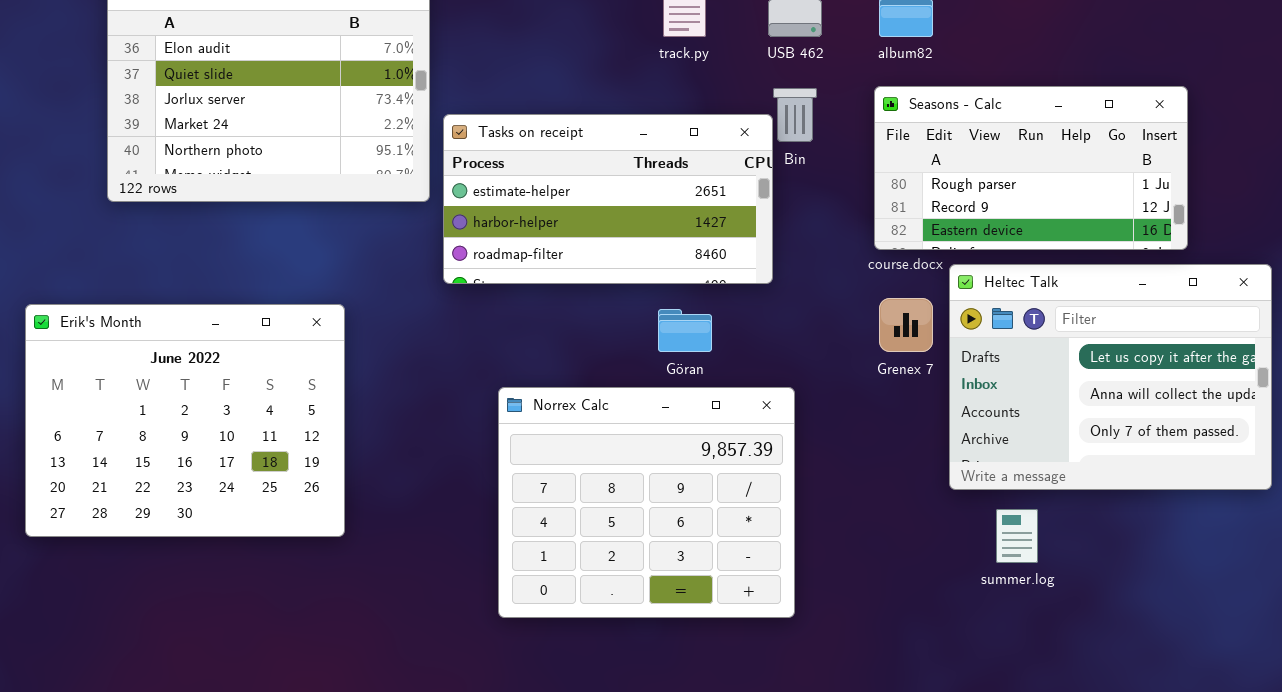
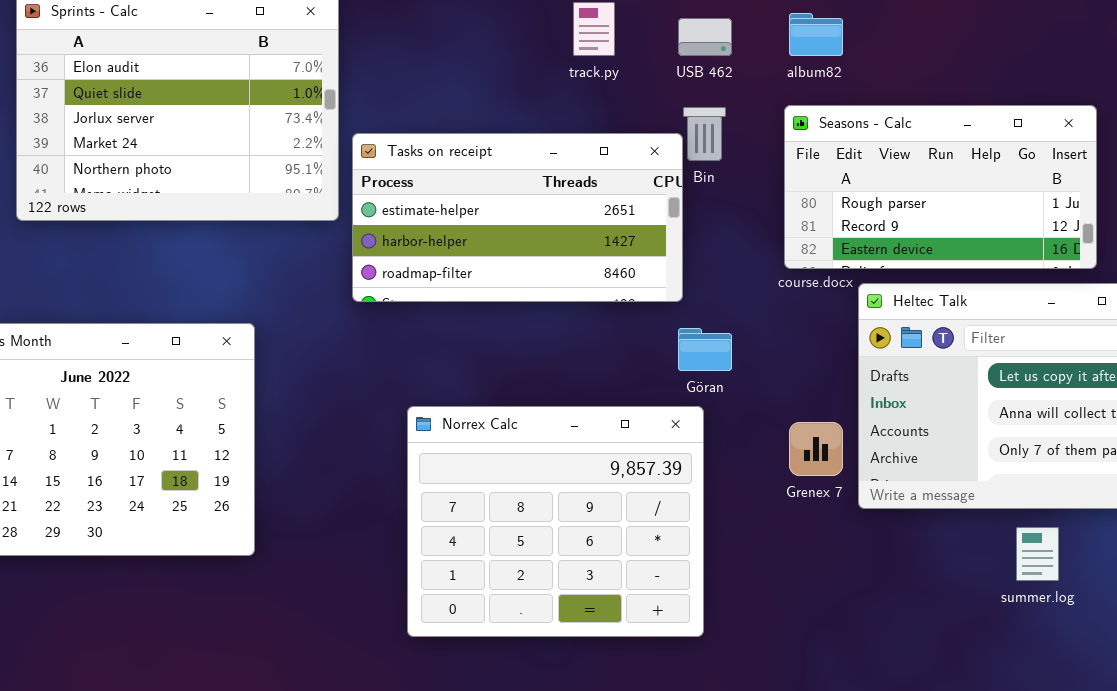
Grenex 7: [879,298,933,352] -> [789,422,843,476], moved
Göran: [658,309,712,352] -> [678,328,732,371], moved
summer.log: [996,509,1038,563] -> [1016,527,1059,581], moved

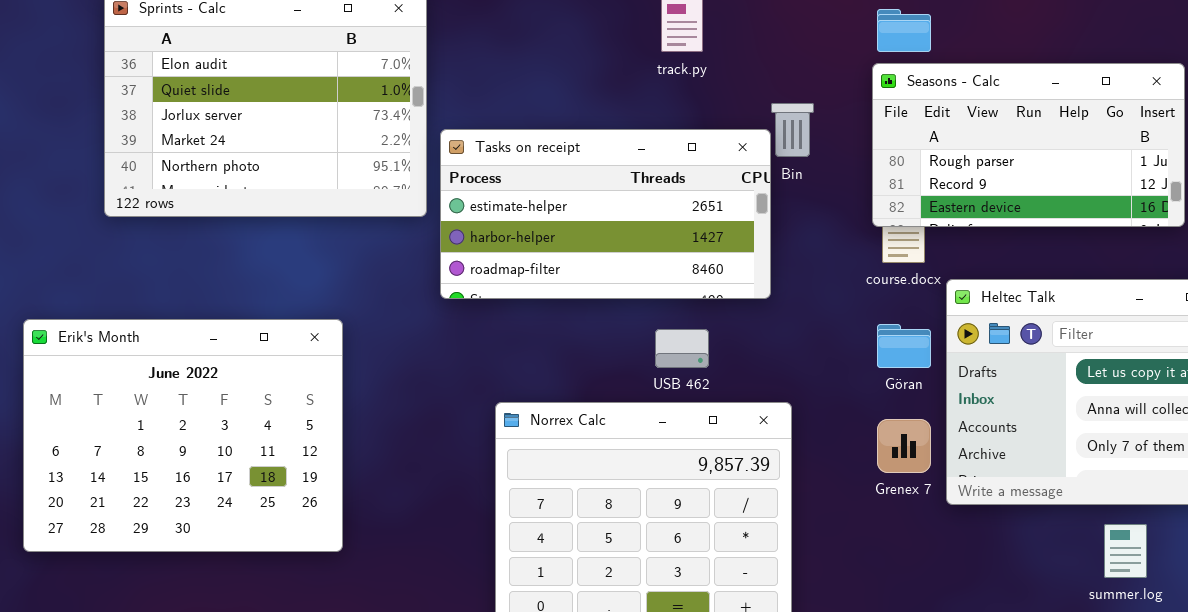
USB 462: [678,18,732,56] -> [655,329,709,368], moved
Seasons - Calc: [784,105,1097,269] -> [872,63,1185,227], moved
Göran: [678,328,732,371] -> [877,324,931,368], moved

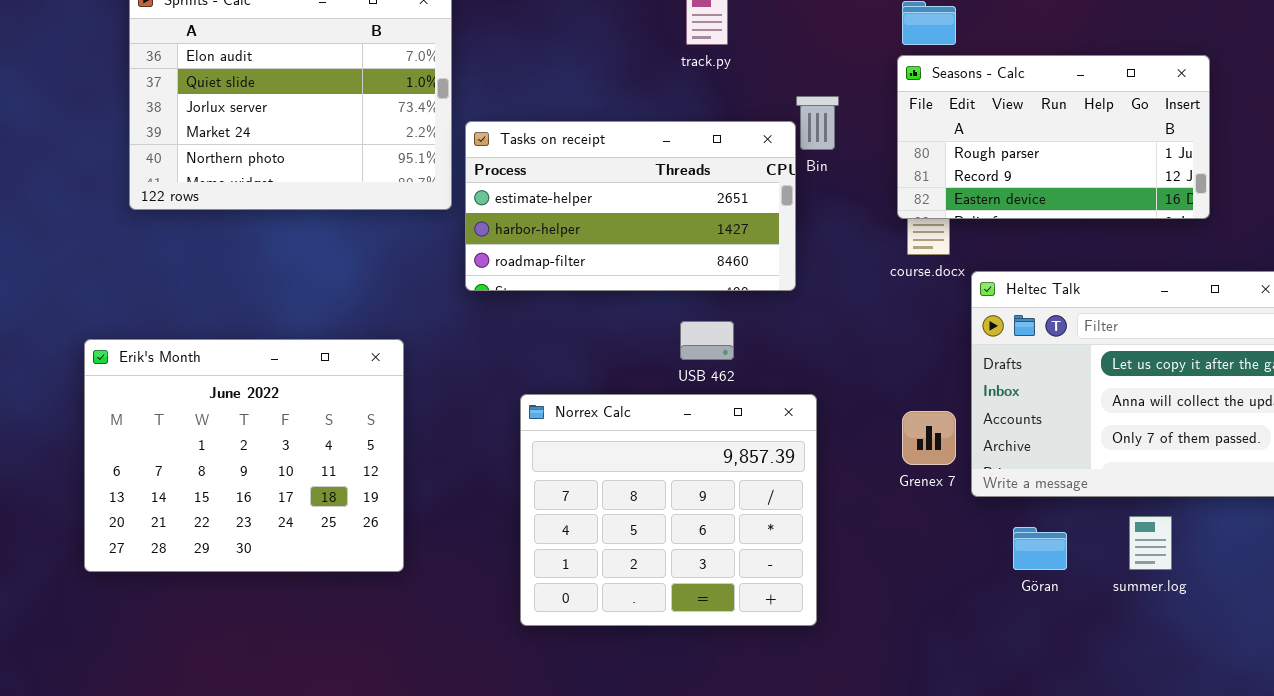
Erik's Month: [23,319,343,552] -> [84,339,404,572], moved
Göran: [877,324,931,368] -> [1013,527,1067,570], moved

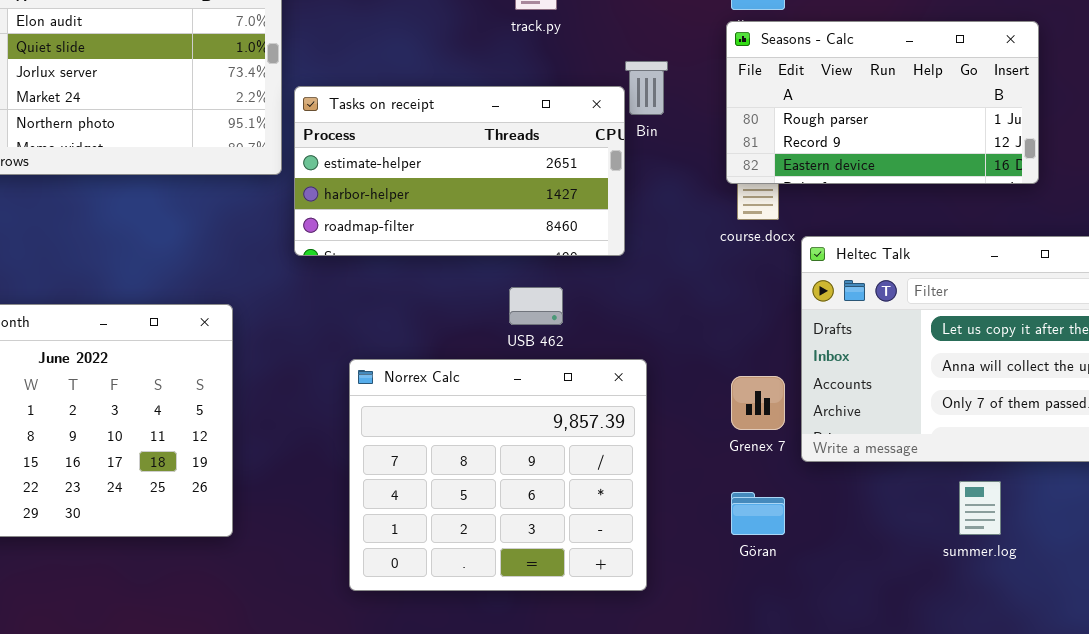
Göran: [1013,527,1067,570] -> [731,492,785,535], moved

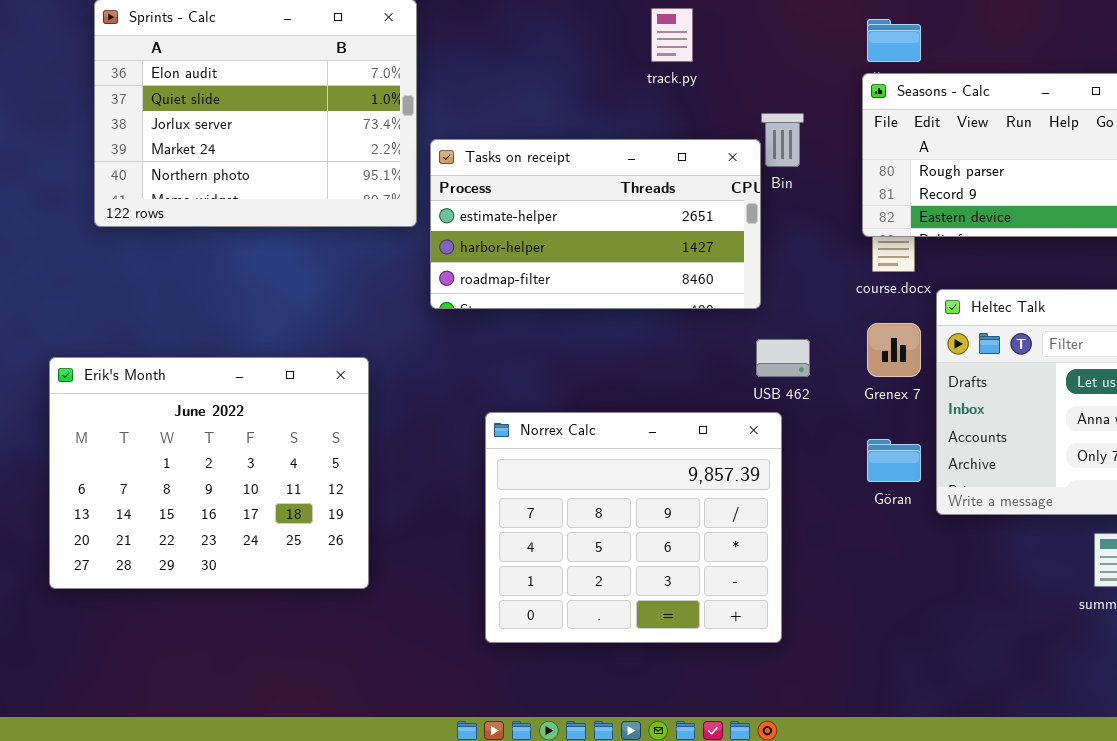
USB 462: [509,287,563,325] -> [756,339,810,377], moved
Grenex 7: [731,376,785,430] -> [867,323,921,377], moved
Göran: [731,492,785,535] -> [867,439,921,482], moved

